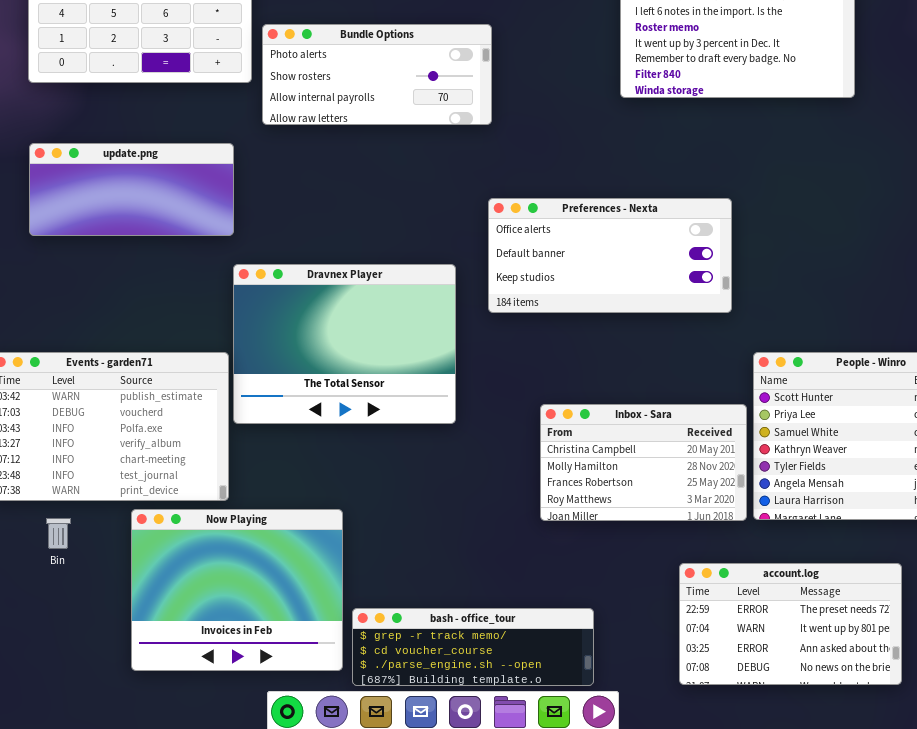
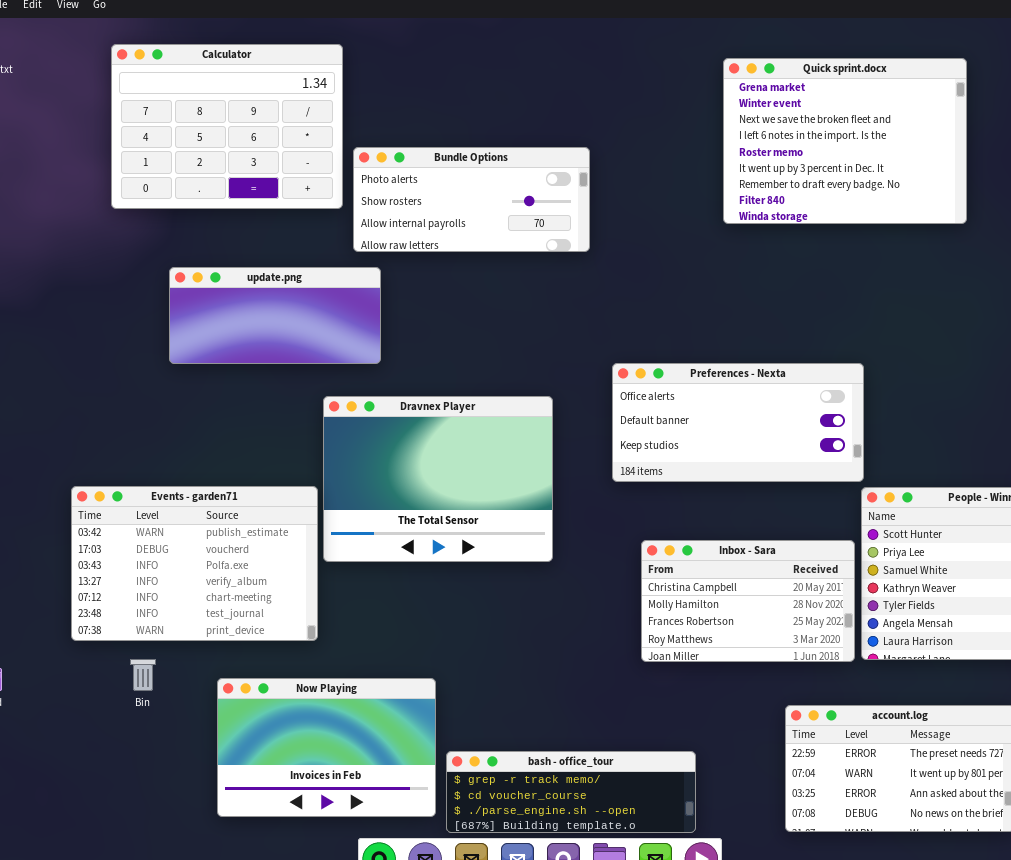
update.png: [29,143,234,236] -> [169,267,381,364], moved
Preferences - Nexta: [488,198,732,313] -> [612,363,864,482], moved
Now Playing: [131,509,343,671] -> [217,678,436,817], resized

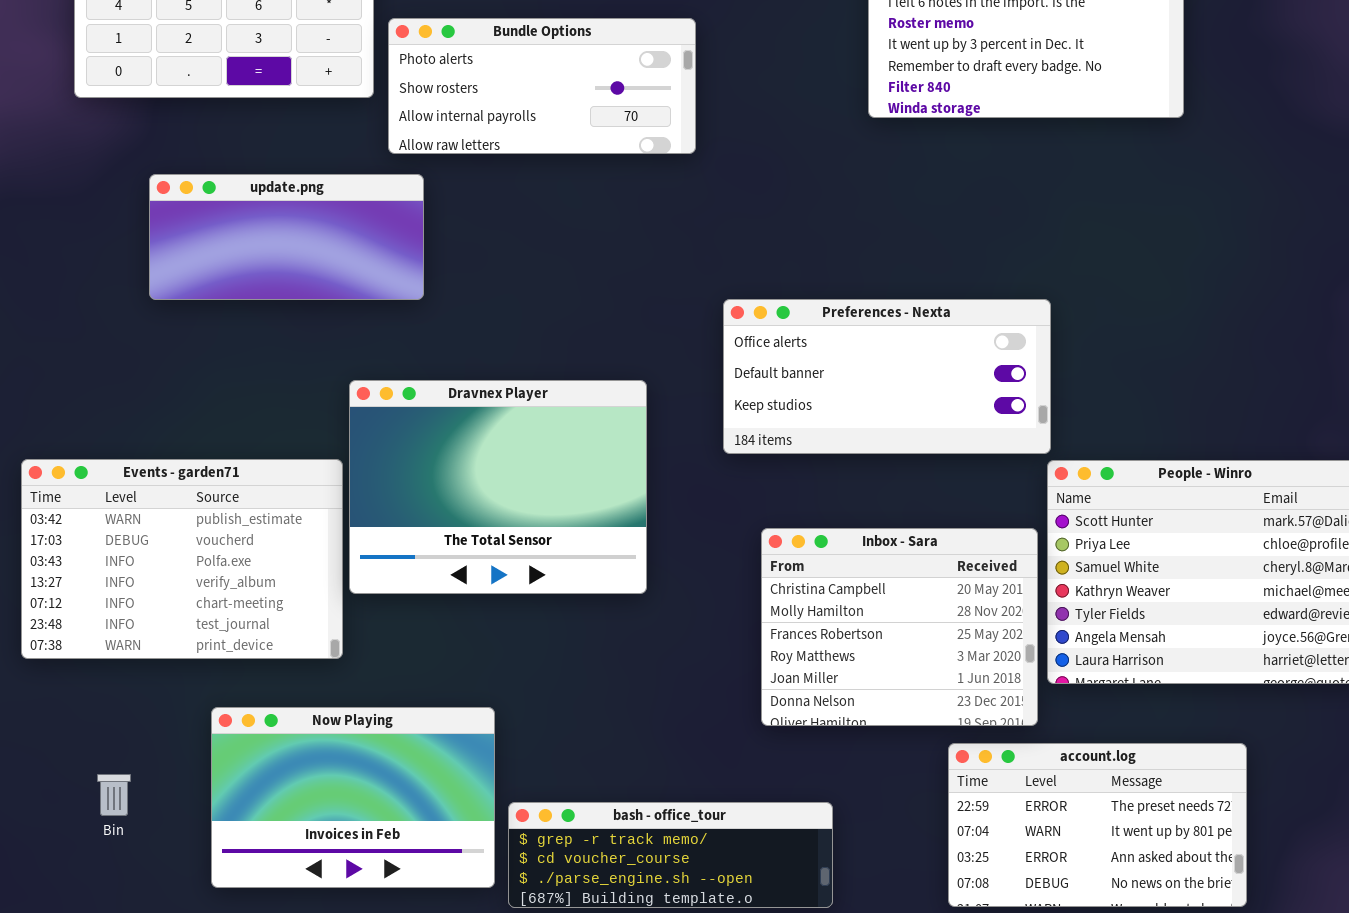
Dravnex Player: [323,396,553,562] -> [349,380,647,594], moved
Inbox - Sara: [641,540,855,662] -> [761,528,1038,726], resized
Bin: [130,659,156,691] -> [97,774,131,816], moved

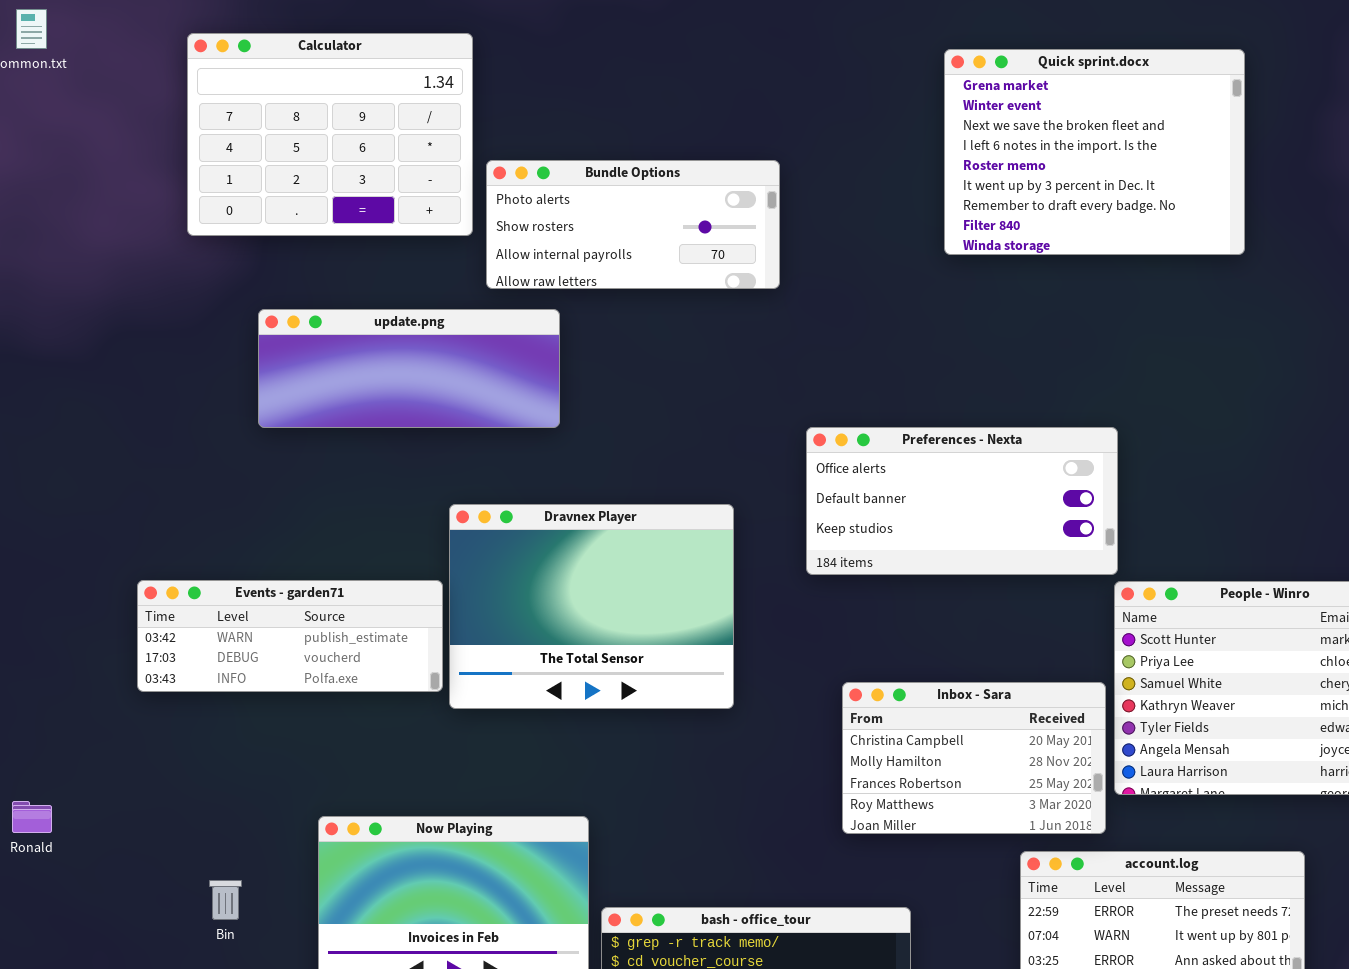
update.png: [149,174,424,300] -> [258,309,560,428], resized
Events - garden71: [21,459,343,659] -> [137,580,443,692], resized
Inbox - Sara: [761,528,1038,726] -> [842,682,1106,834], resized

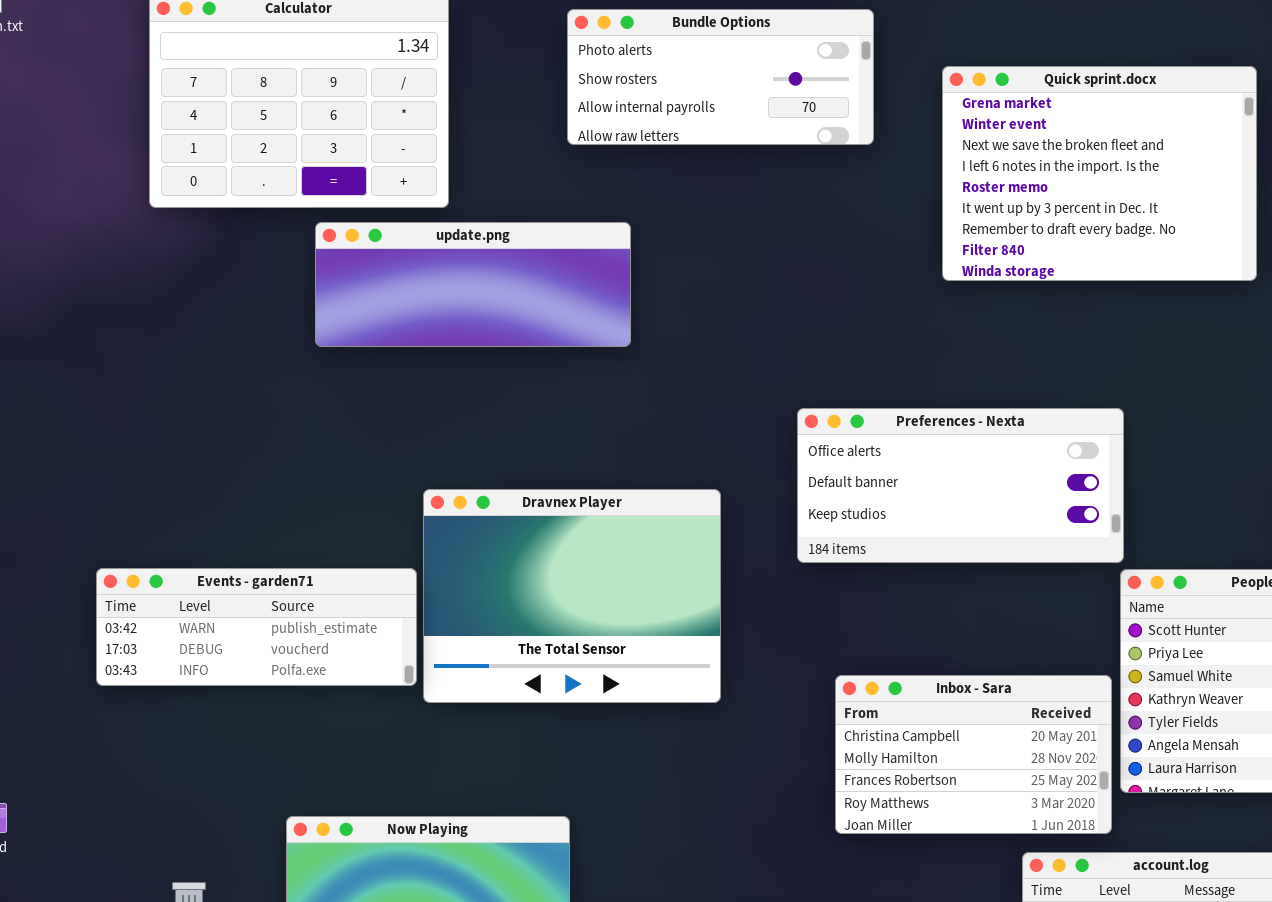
Quick sprint.docx: [944,49,1245,255] -> [942,66,1257,281], moved
Bundle Options: [486,160,780,289] -> [567,9,874,145], moved
update.png: [258,309,560,428] -> [315,222,631,347], moved

